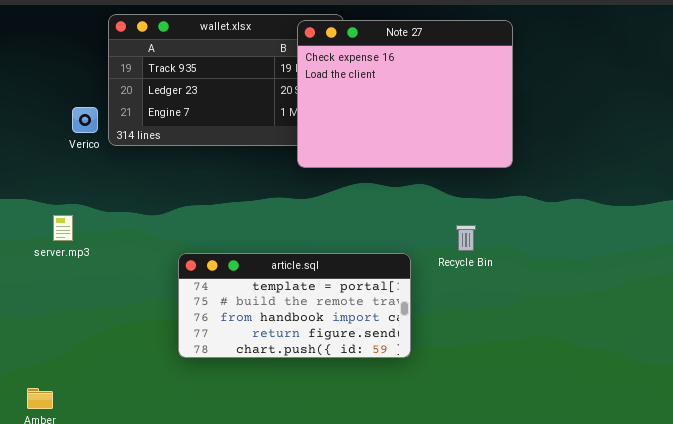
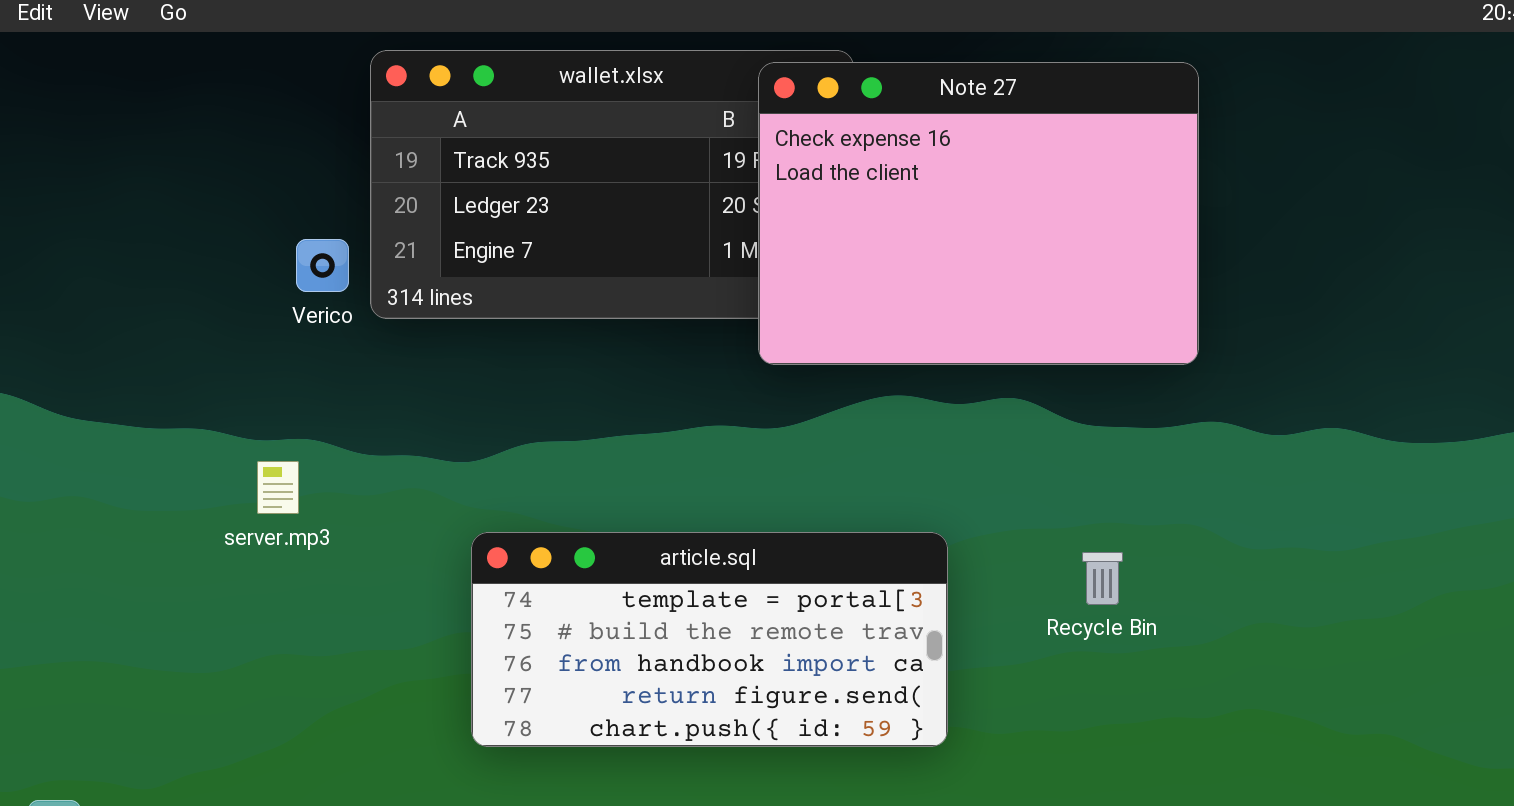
Recycle Bin: [456,225,476,251] -> [1082,552,1123,605], moved
article.sql: [178,253,411,358] -> [471,532,948,747], moved

